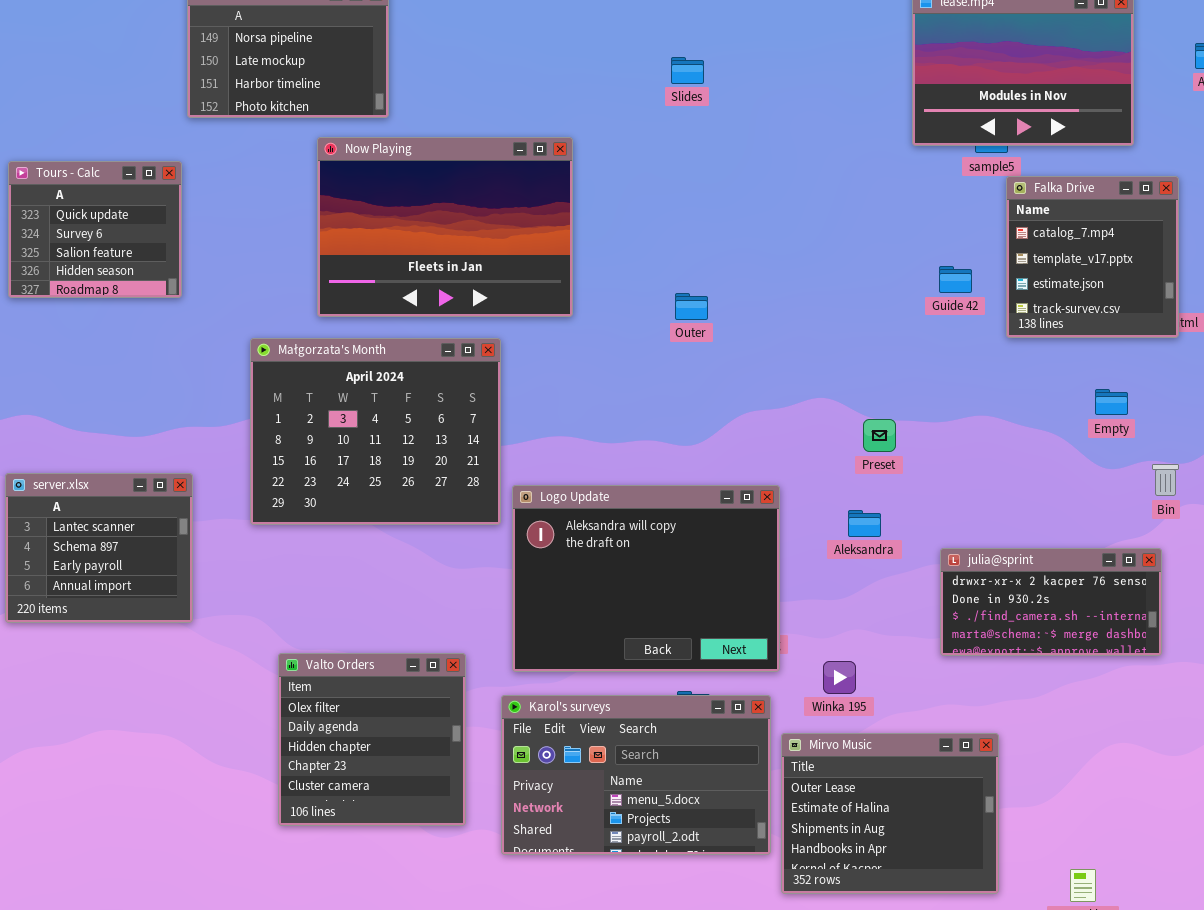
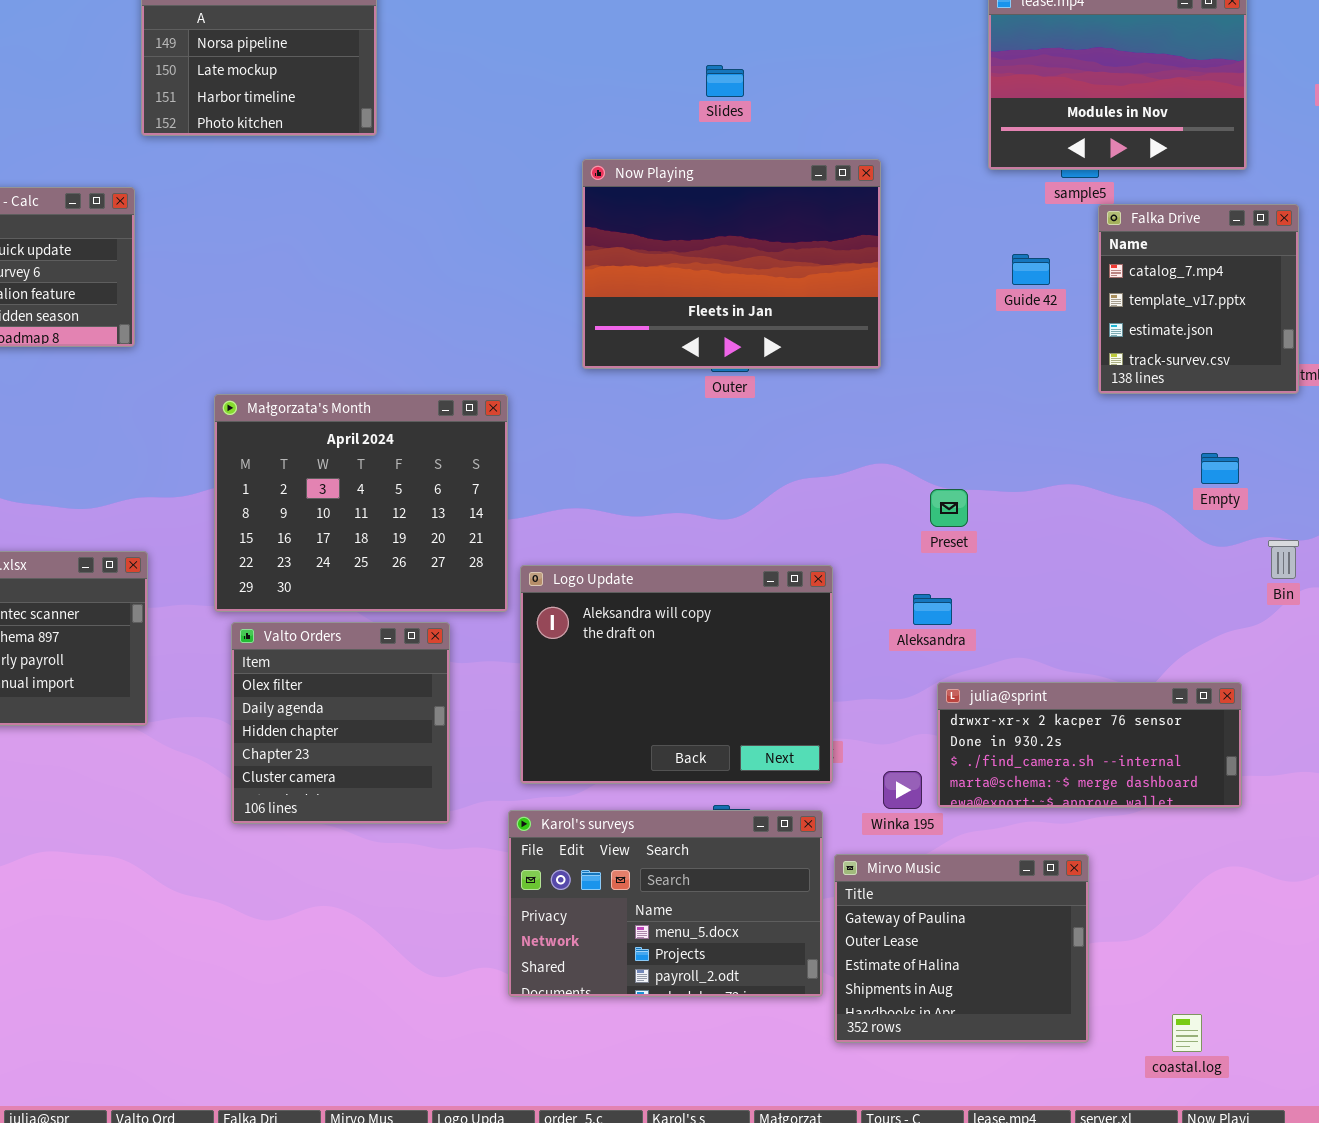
Now Playing: [317,137,573,317] -> [582,159,881,369], moved
Guide 42: [939,266,972,293] -> [1012,254,1050,285], moved
julia@sprint: [940,548,1162,656] -> [937,682,1242,808], moved, resized
Valto Orders: [278,653,466,826] -> [231,622,450,824], moved
Mirvo Music: [781,733,999,894] -> [834,854,1089,1043], scrolled up 1 row

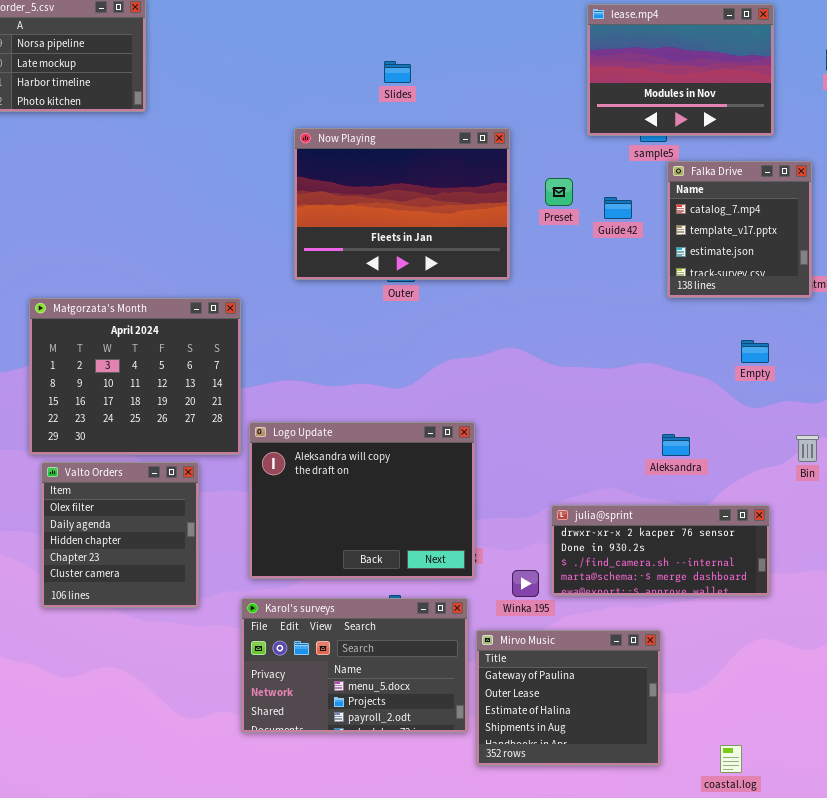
Preset: [930,489,968,527] -> [545,178,573,206], moved
Bin: [1268,540,1299,579] -> [796,435,819,462], moved
Aleksandra: [913,594,952,625] -> [662,434,690,456], moved

